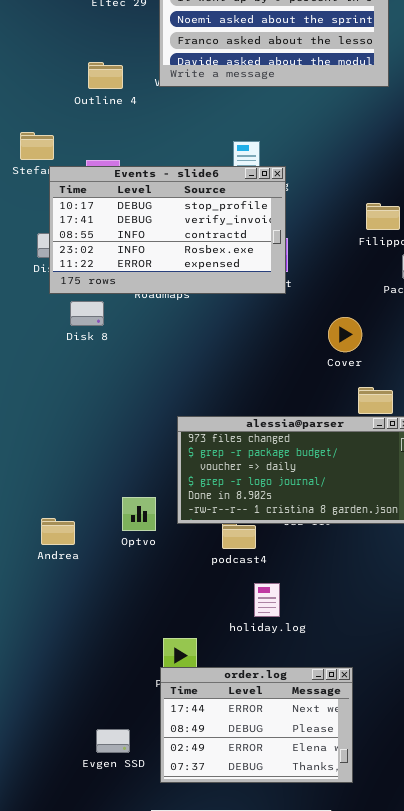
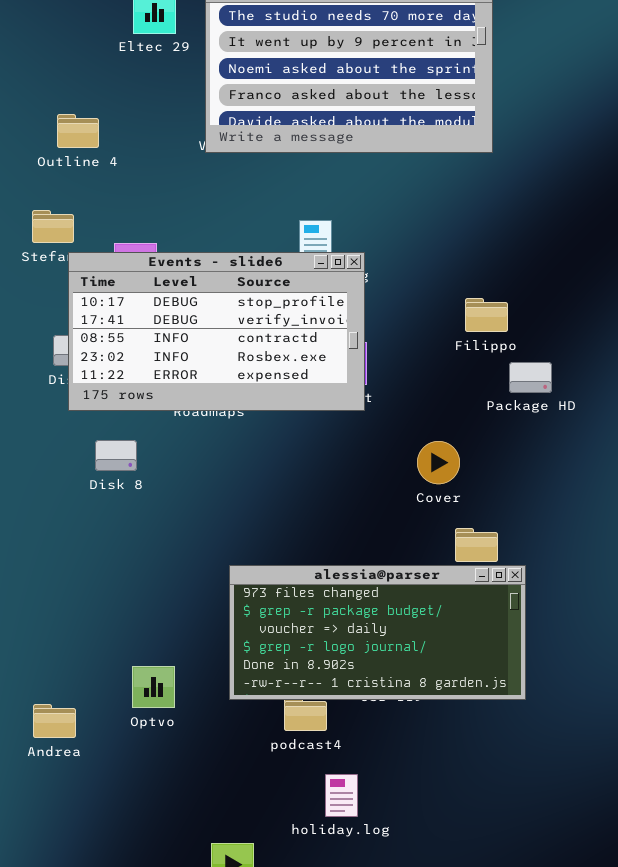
Outline 4: [88,62,123,89] -> [57,114,99,148], moved
Disk 8: [70,301,104,326] -> [95,440,137,471], moved
Optvo: [122,497,156,531] -> [132,666,175,708], moved
Andrea: [41,518,75,545] -> [33,704,76,738], moved

